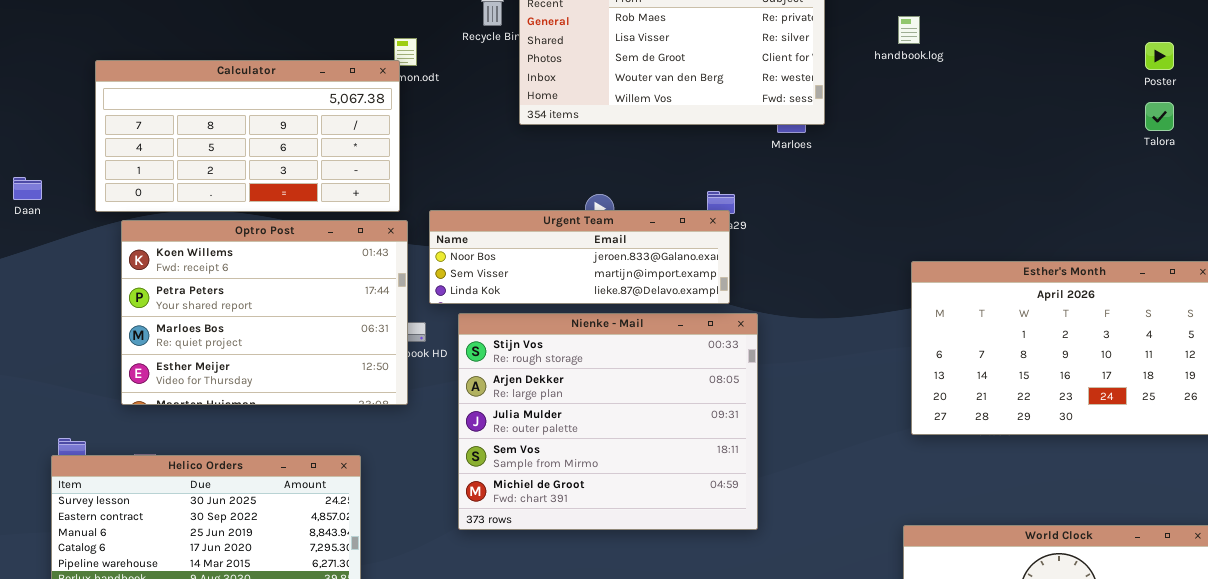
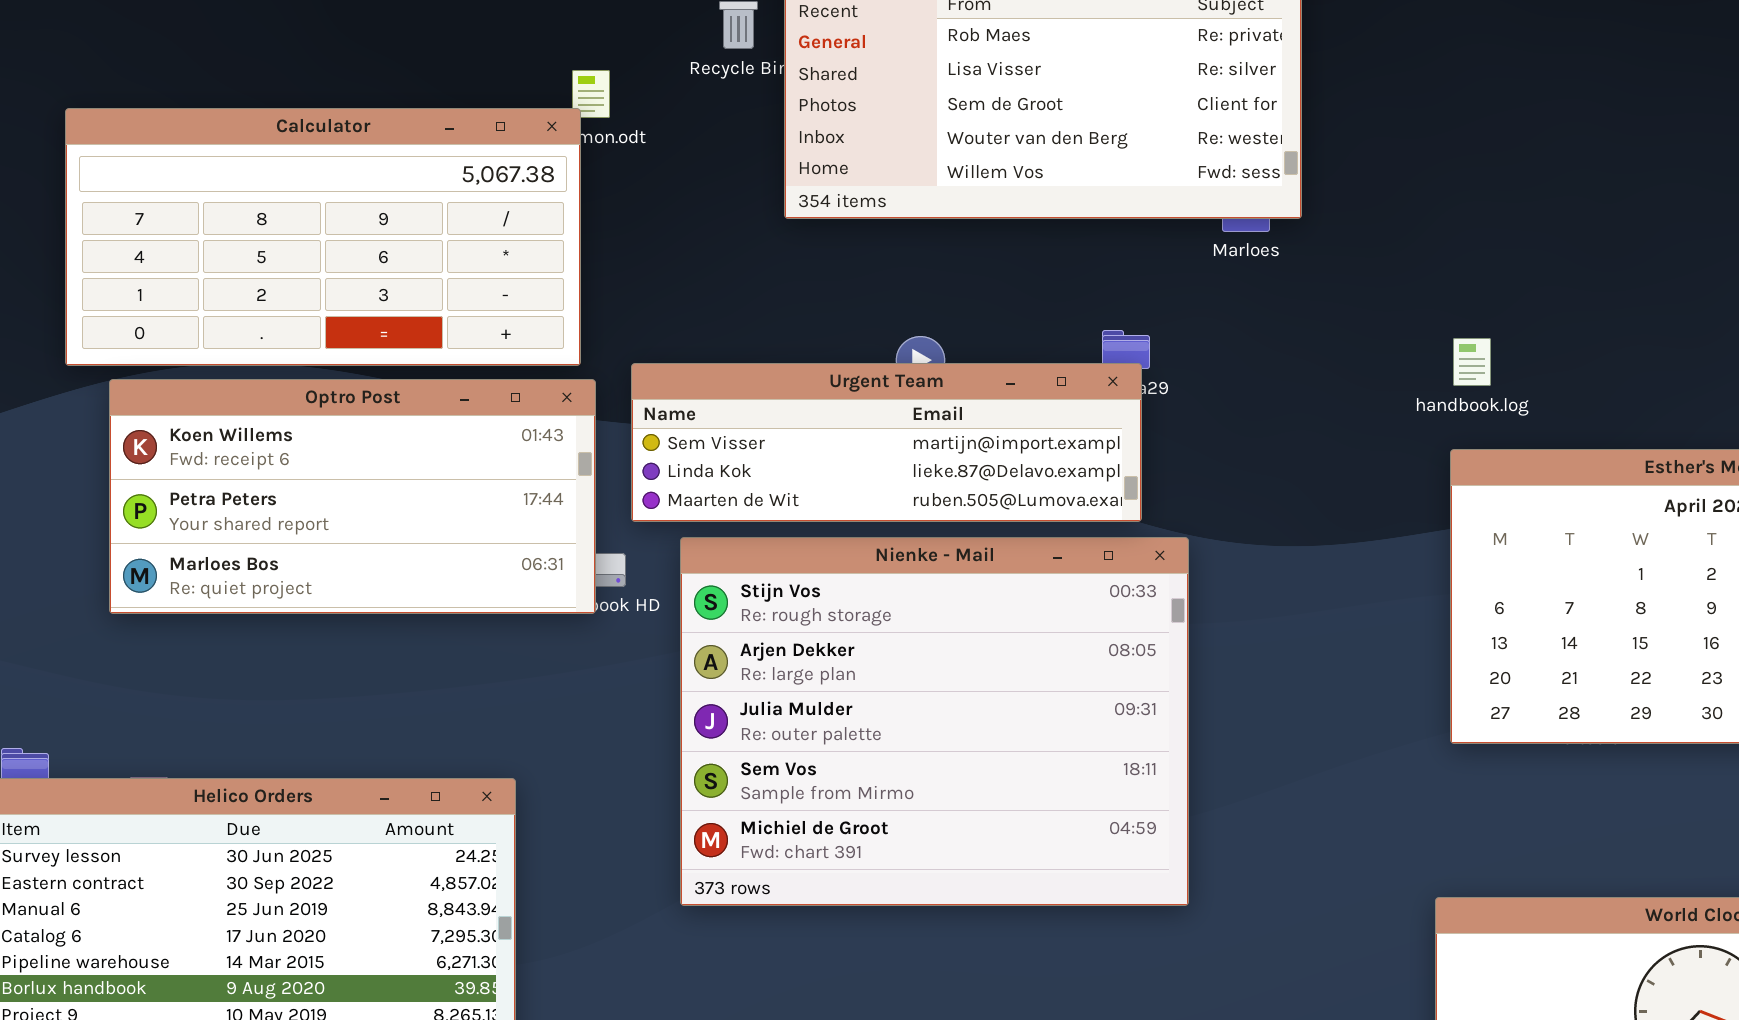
handbook.log: [898,16,920,44] -> [1453,338,1491,386], moved
Urgent Team: [429,210,730,304] -> [631,363,1142,522], scrolled down 1 row
Optro Post: [121,220,408,405] -> [109,379,596,614], resized

